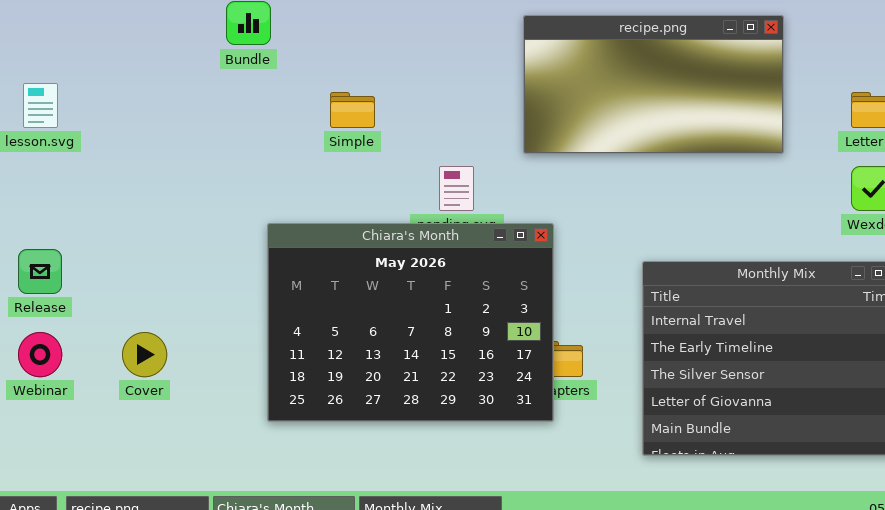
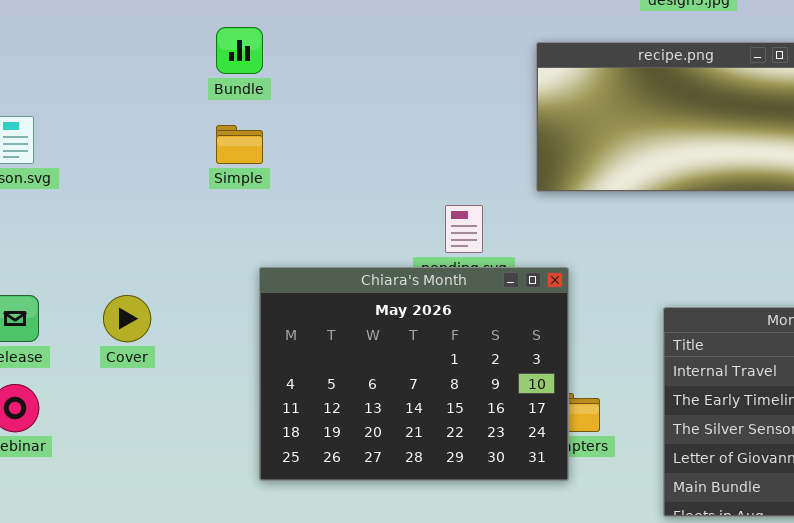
Simple: [330,92,375,128] -> [216,125,263,164], moved
Cover: [122,332,167,377] -> [103,295,151,342], moved

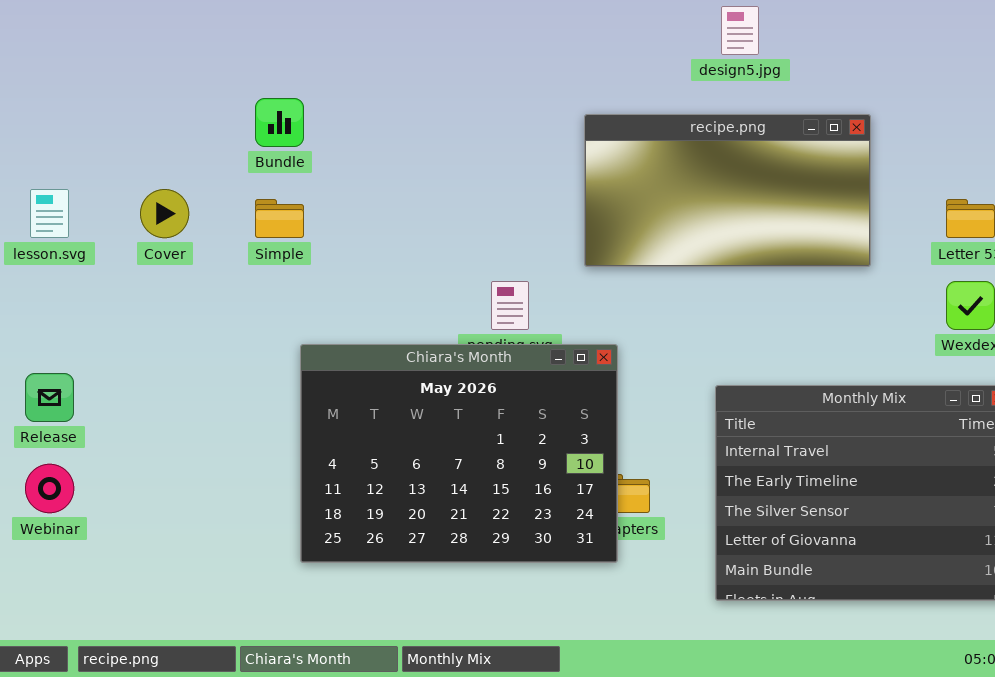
Cover: [103,295,151,342] -> [140,189,189,238], moved

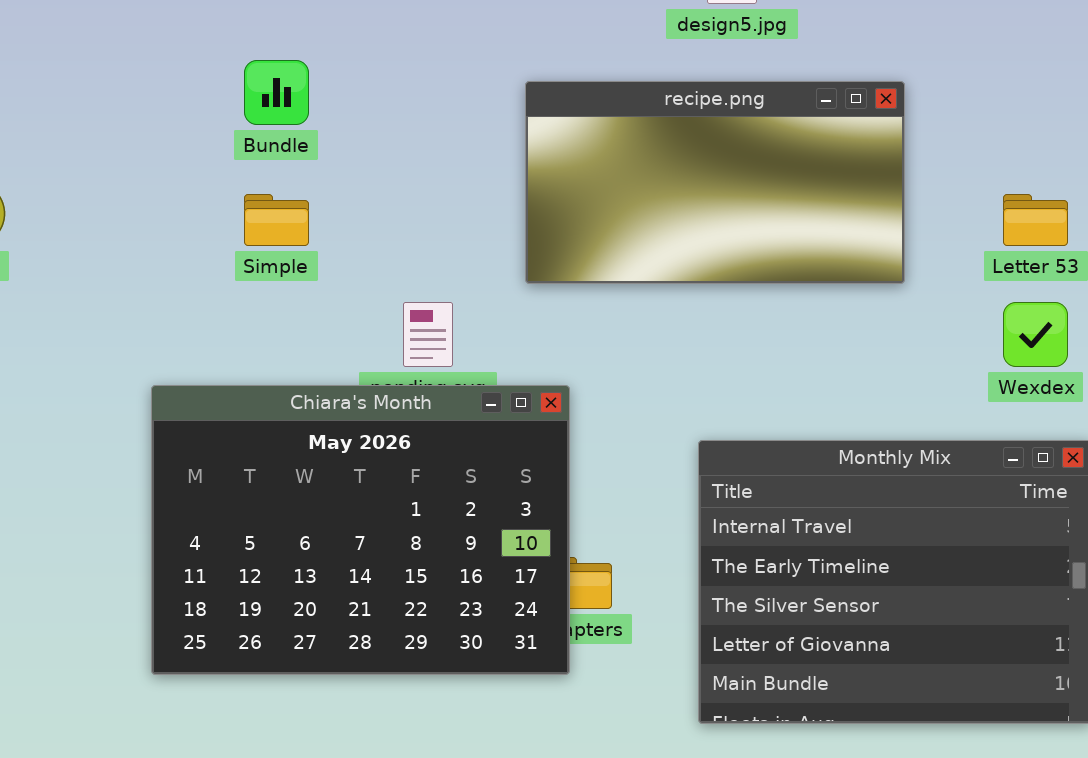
Bundle: [255,98,304,147] -> [244,60,309,125], moved
Simple: [255,199,304,238] -> [244,194,309,246], moved

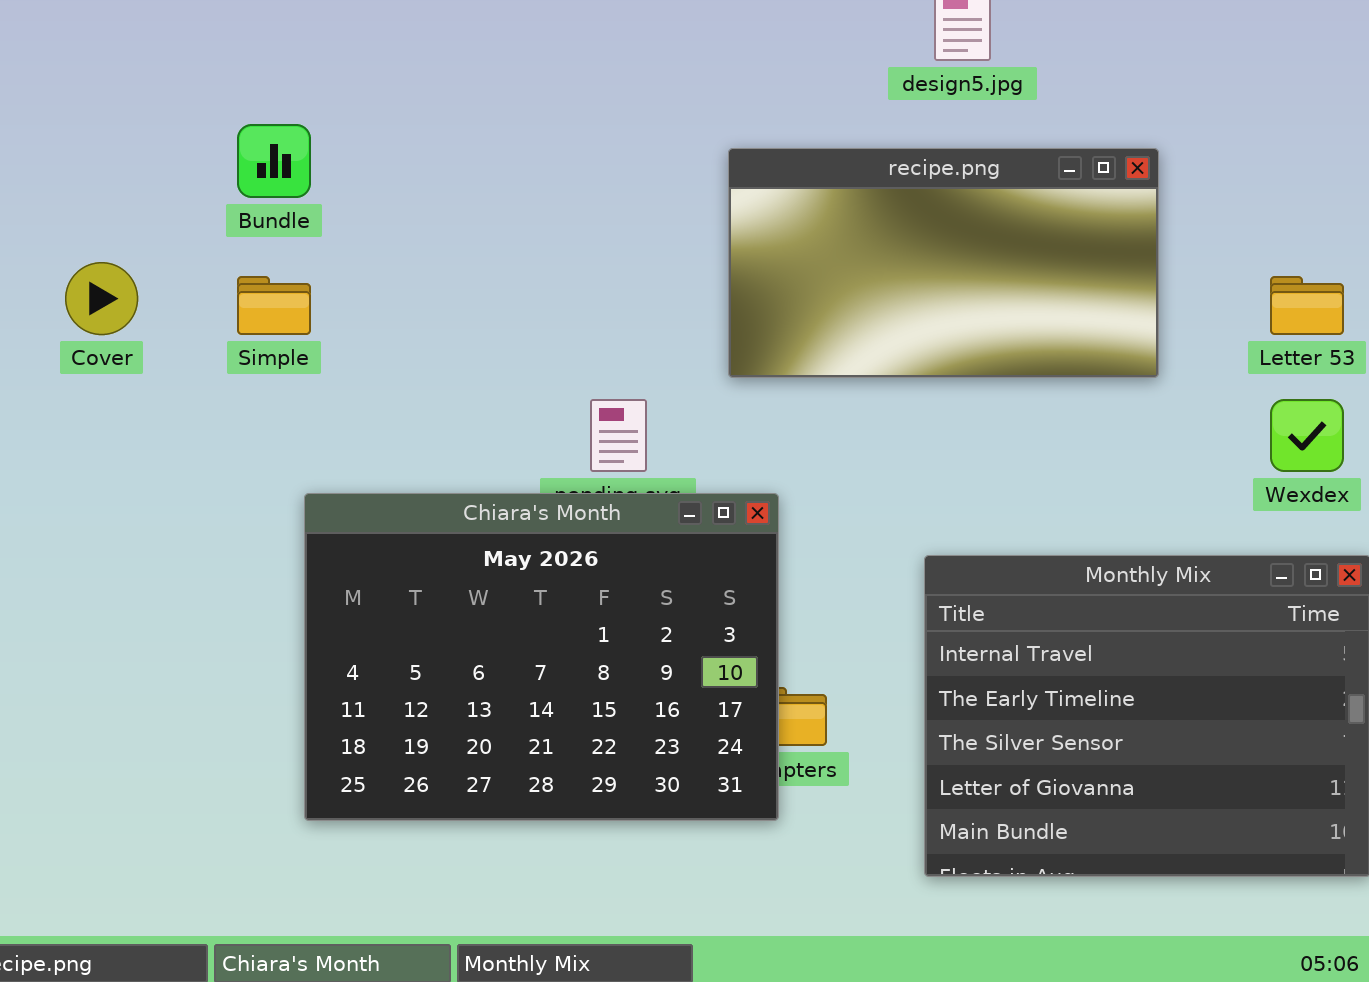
Bundle: [244,60,309,125] -> [237,124,311,198], moved
Simple: [244,194,309,246] -> [237,276,311,335], moved

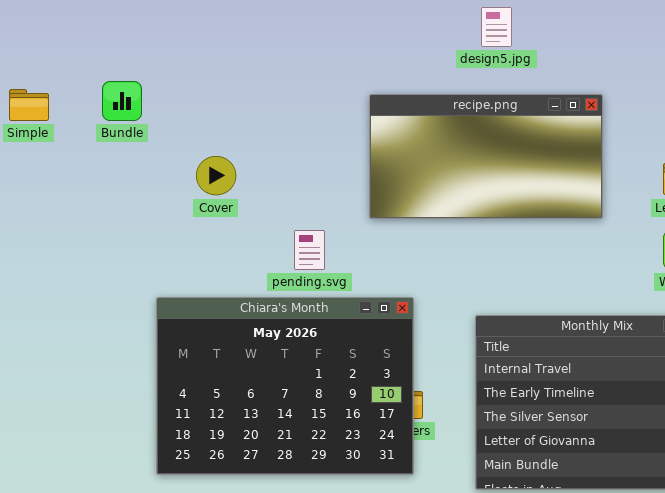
Cover: [65,262,138,335] -> [196,156,236,195], moved
Simple: [237,276,311,335] -> [9,89,49,121], moved
Chiara's Month: [304,493,779,821] -> [156,297,414,475], moved

